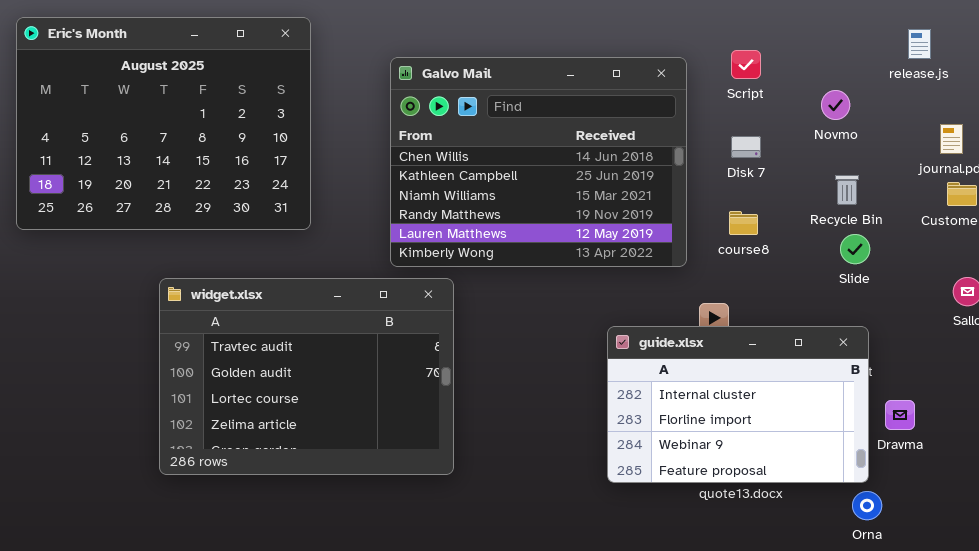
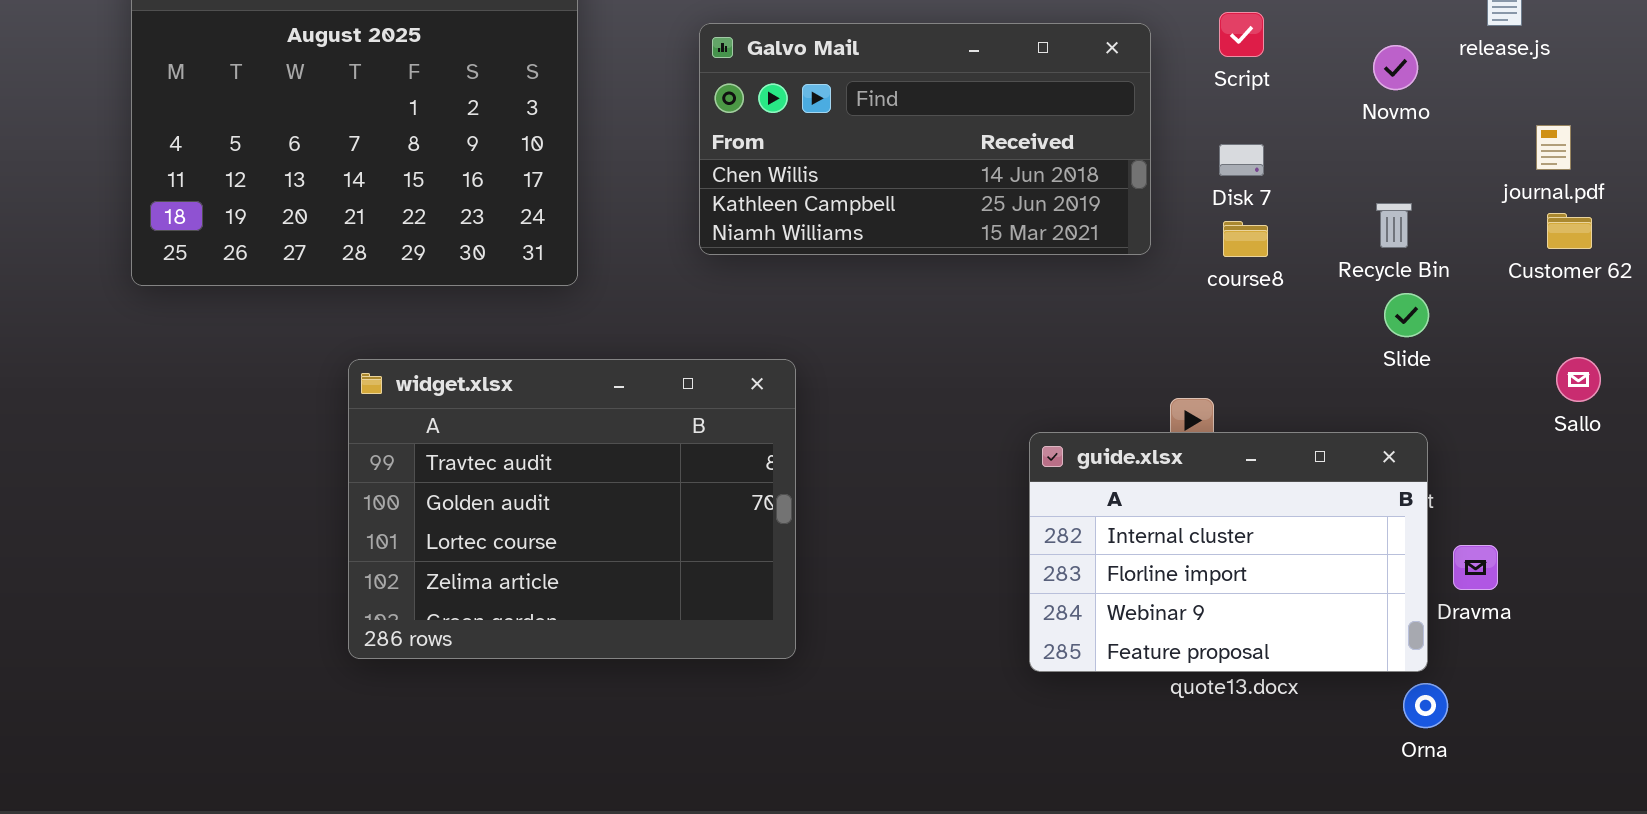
Galvo Mail: [390,57,687,267] -> [699,23,1151,255], resized
Novmo: [821,90,850,120] -> [1373,45,1418,90], moved
course8: [729,211,758,235] -> [1223,221,1268,257], moved

